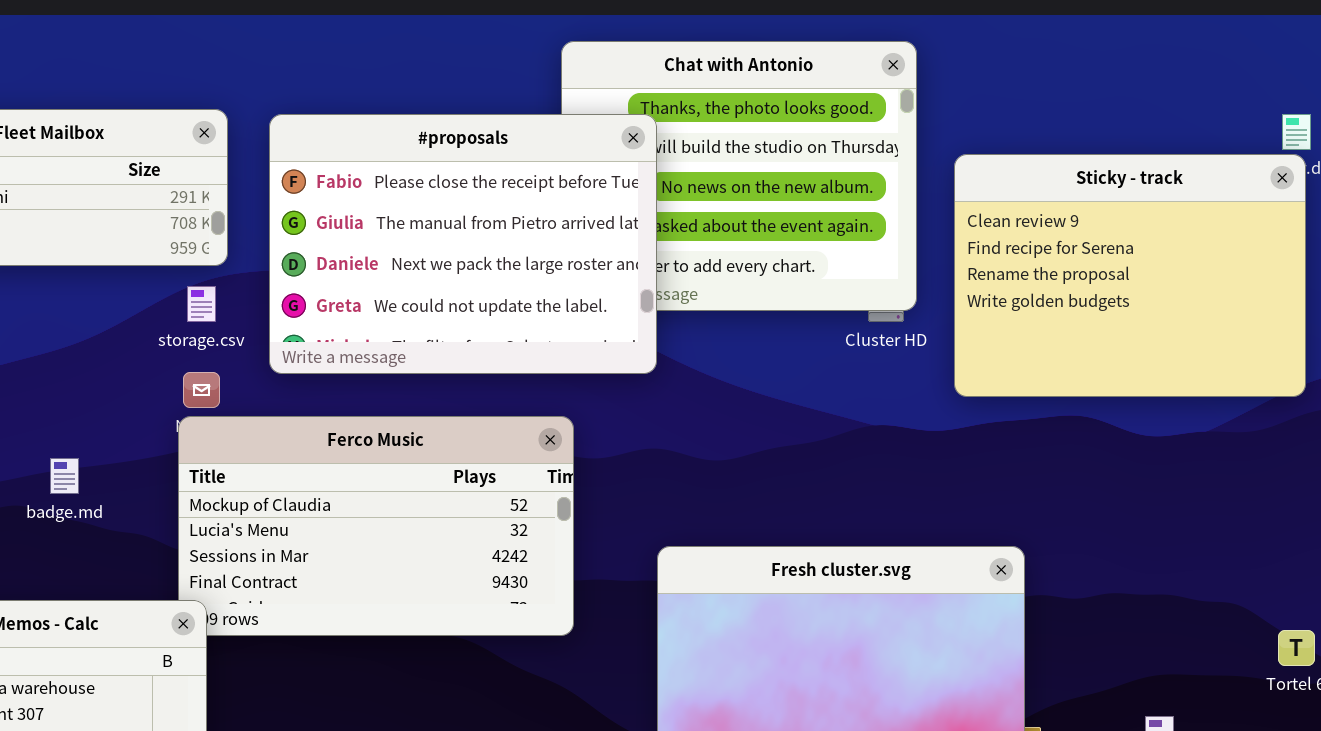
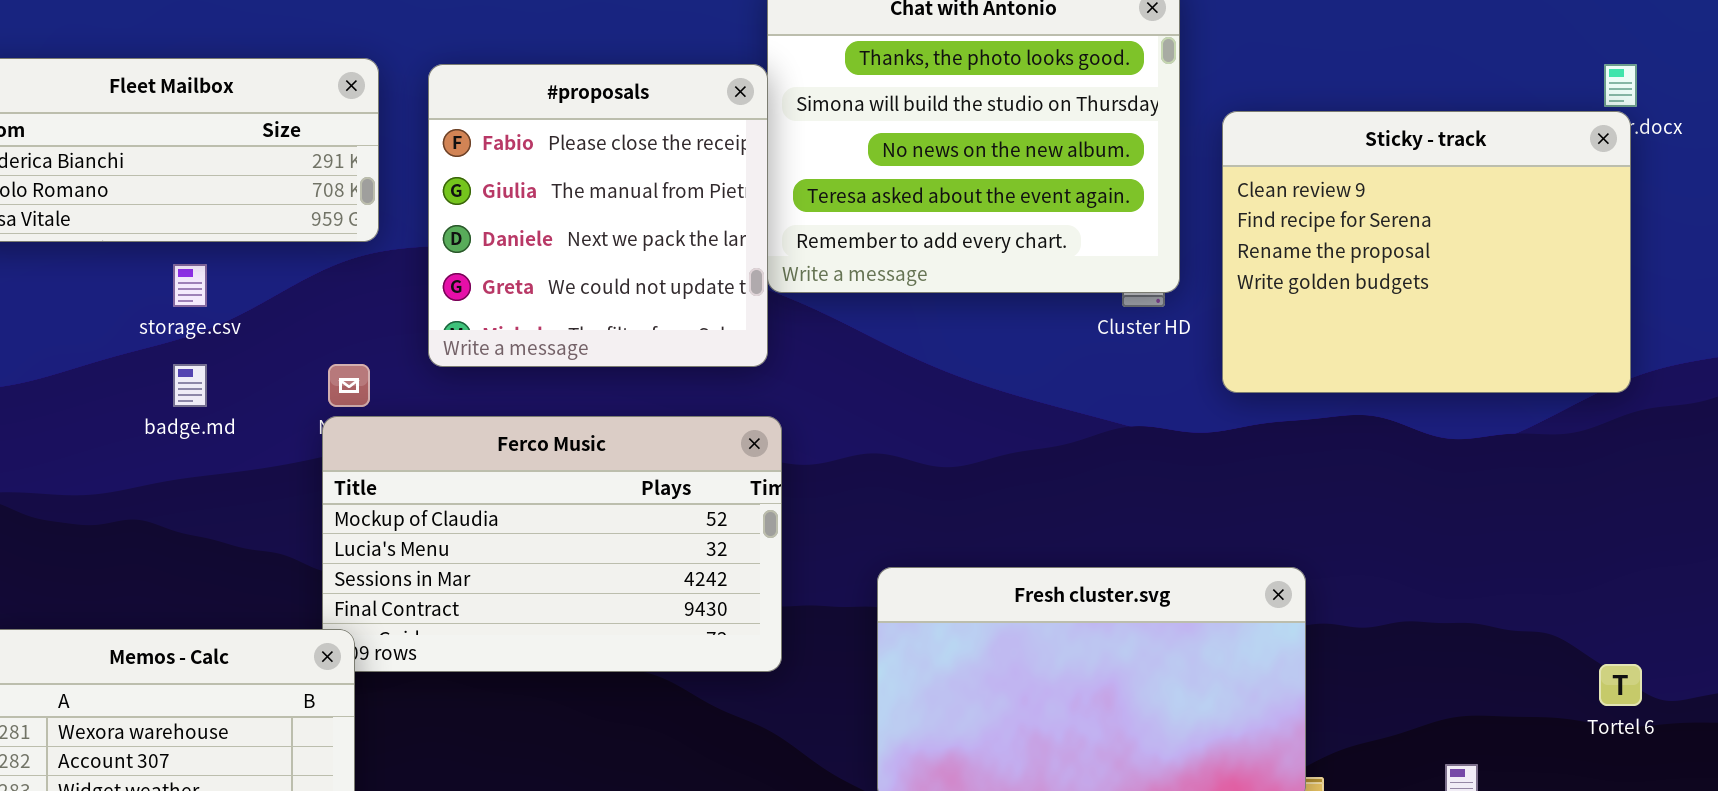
#proposals: [269,114,657,374] -> [428,64,768,367], resized
storage.csv: [187,286,216,322] -> [173,264,207,307], moved
badge.md: [50,458,79,494] -> [173,364,207,407], moved

